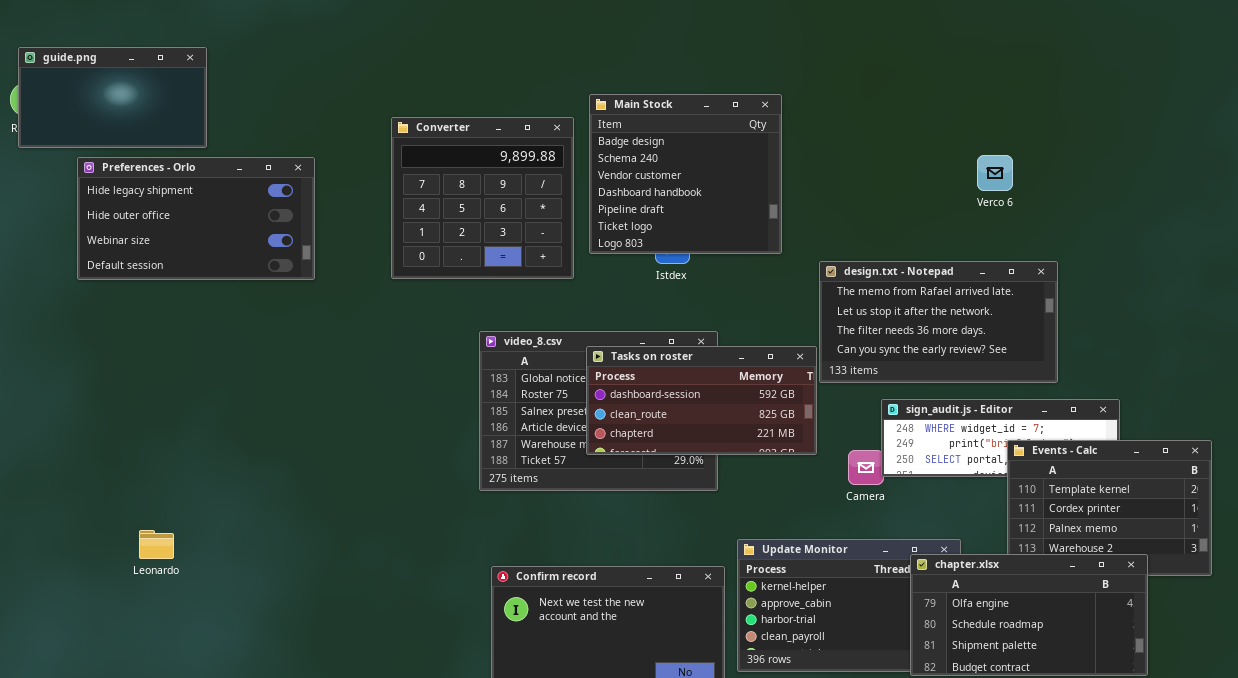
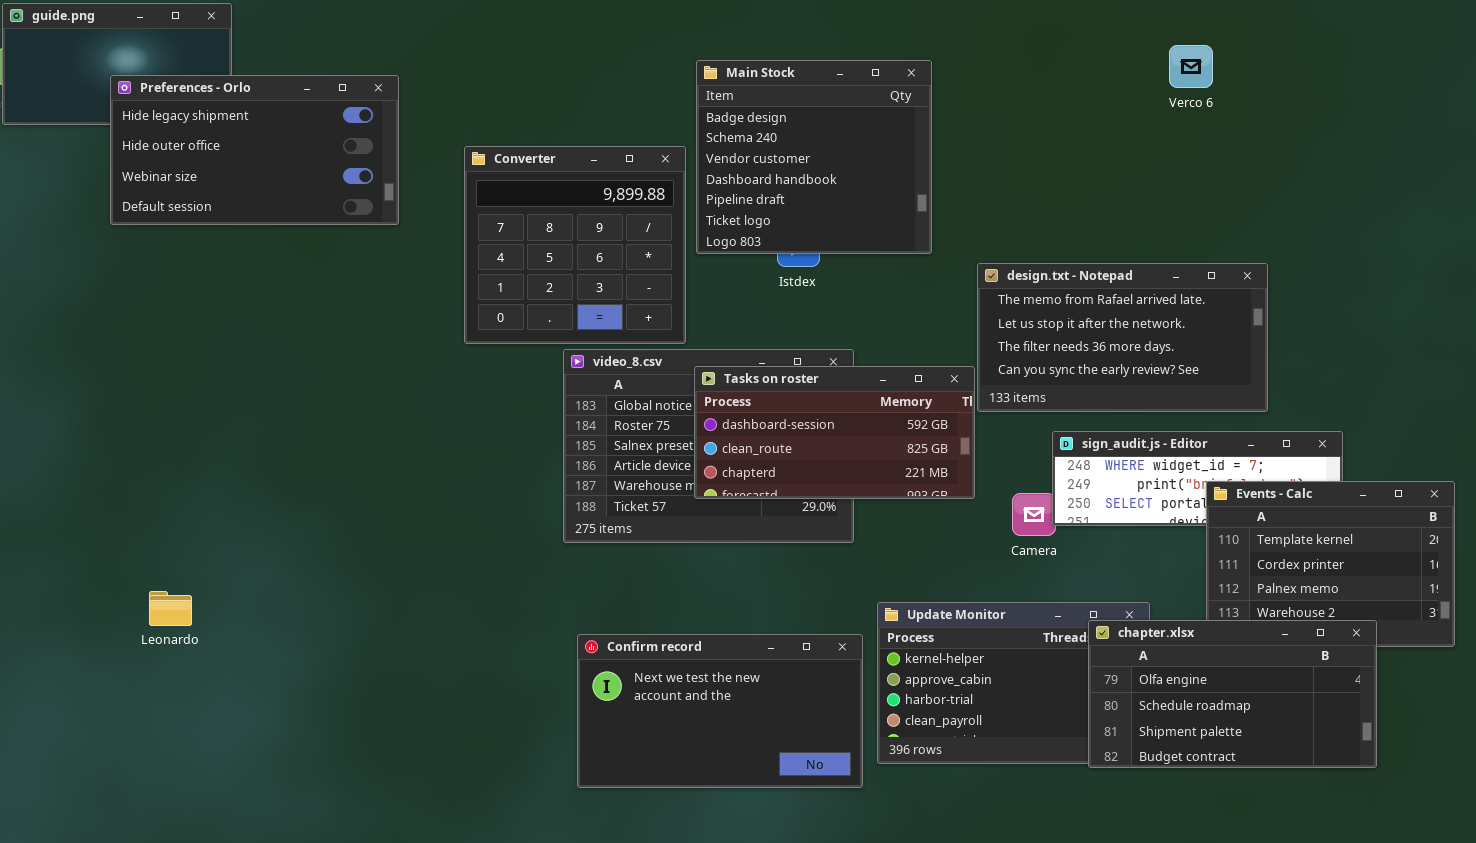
Converter: [391,117,574,279] -> [464,146,686,344], moved
Verco 6: [977,155,1013,191] -> [1169,45,1213,88], moved
Preferences - Orlo: [77,157,315,280] -> [110,75,399,225], moved

